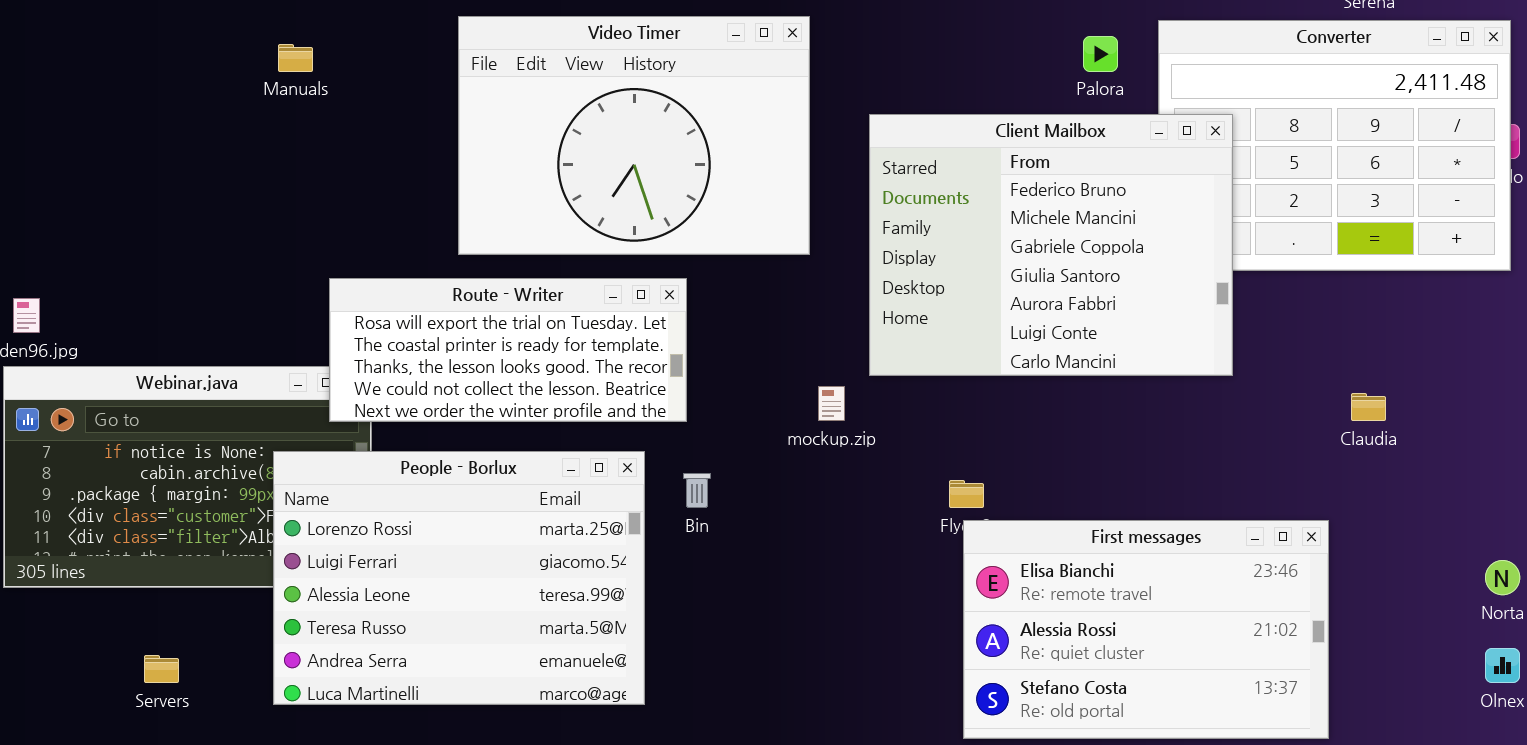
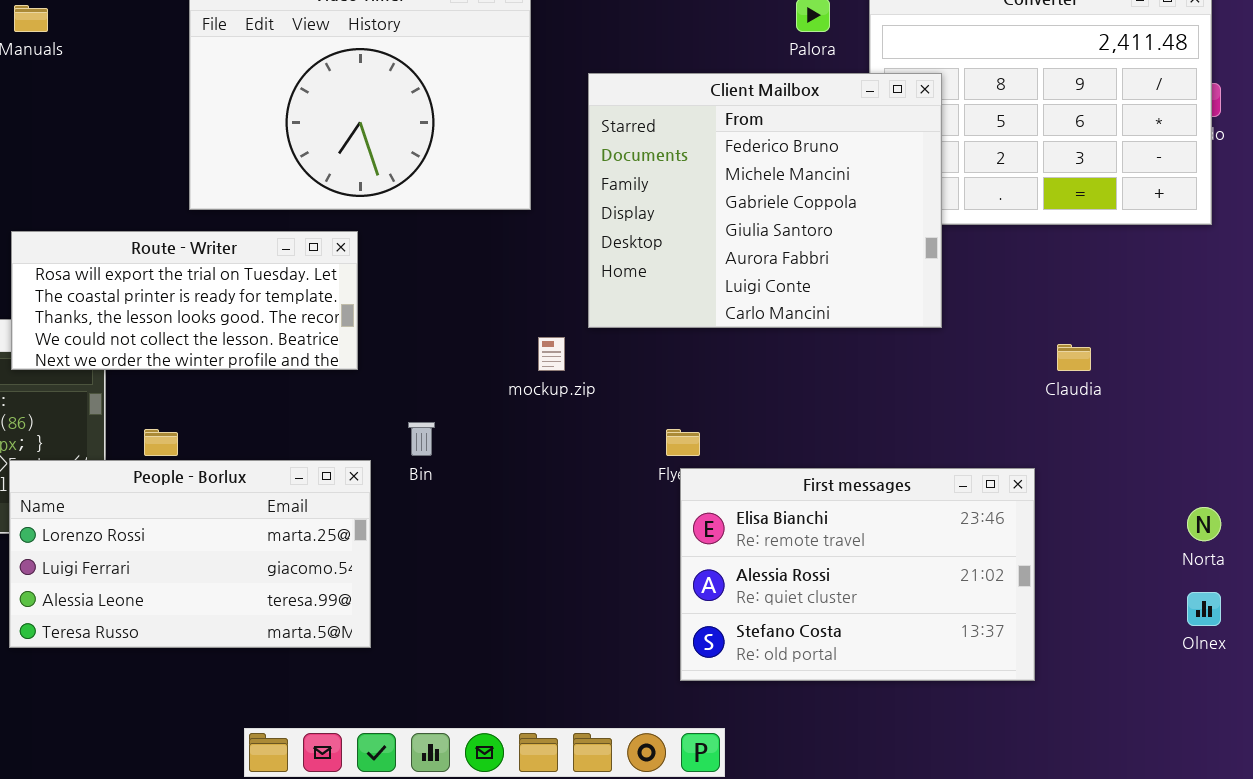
Route - Writer: [329,278,687,422] -> [11,231,358,370], moved
People - Borlux: [273,451,645,705] -> [9,460,371,648], resized

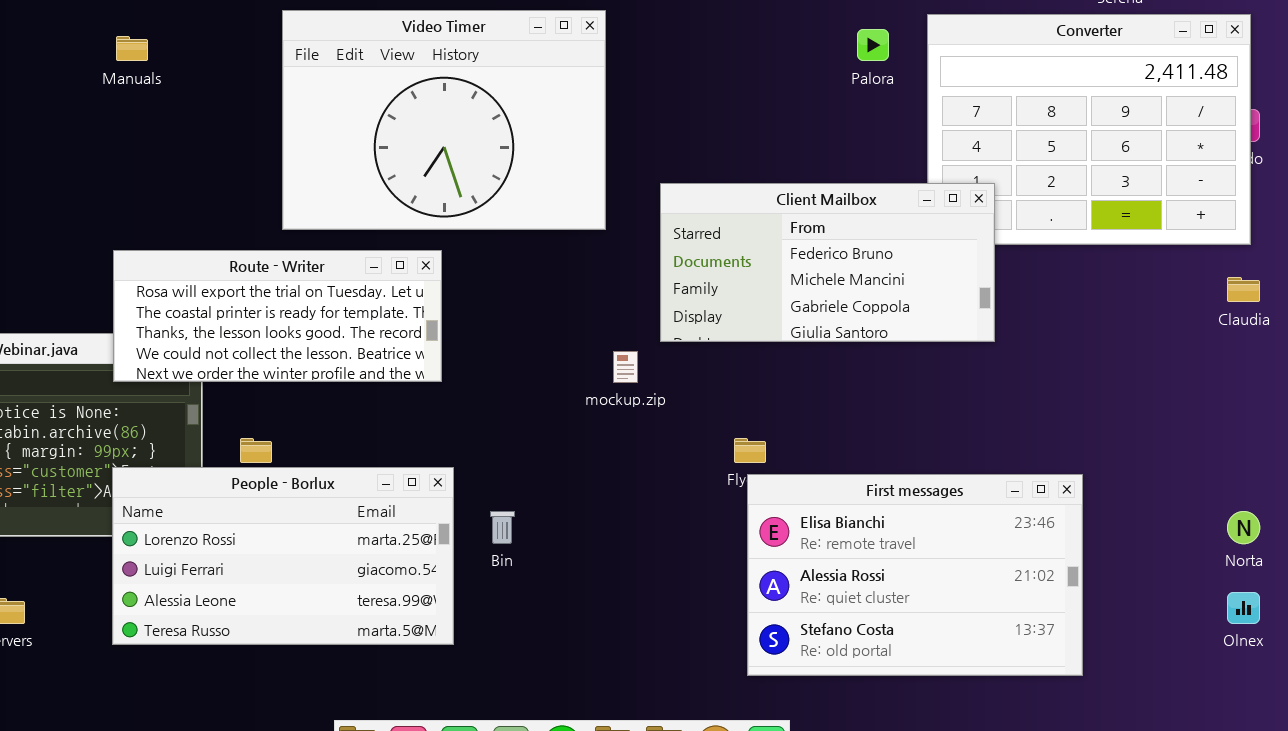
Client Mailbox: [588,73,942,328] -> [660,183,995,342], resized
Claudia: [1057,344,1091,371] -> [1227,277,1260,302], moved
Bin: [408,422,435,456] -> [490,511,515,544], moved

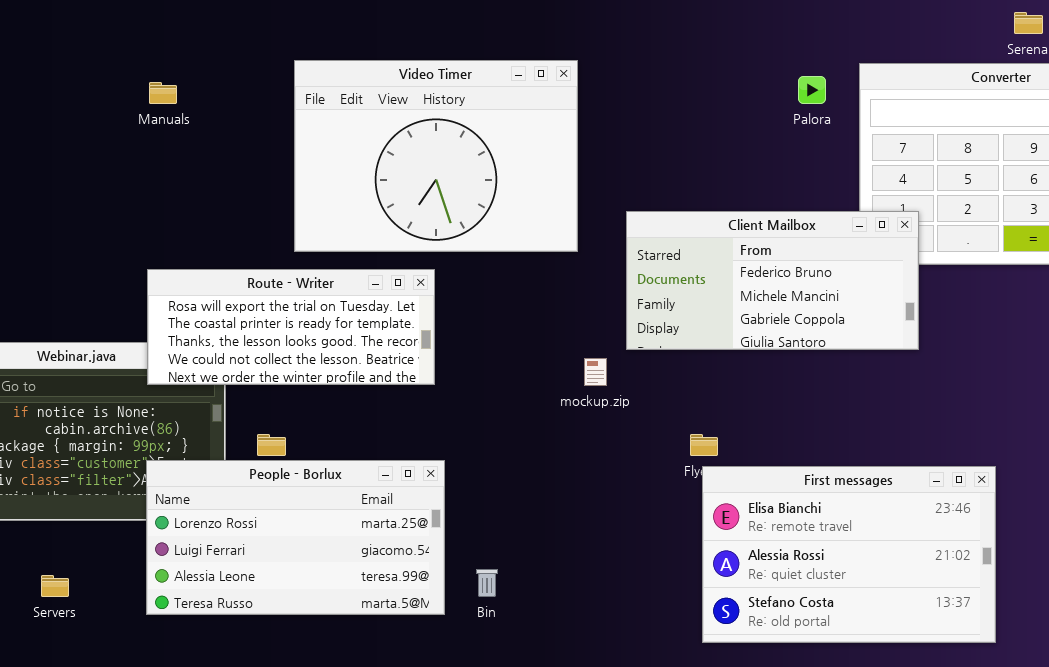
Bin: [490,511,515,544] -> [476,569,498,597], moved

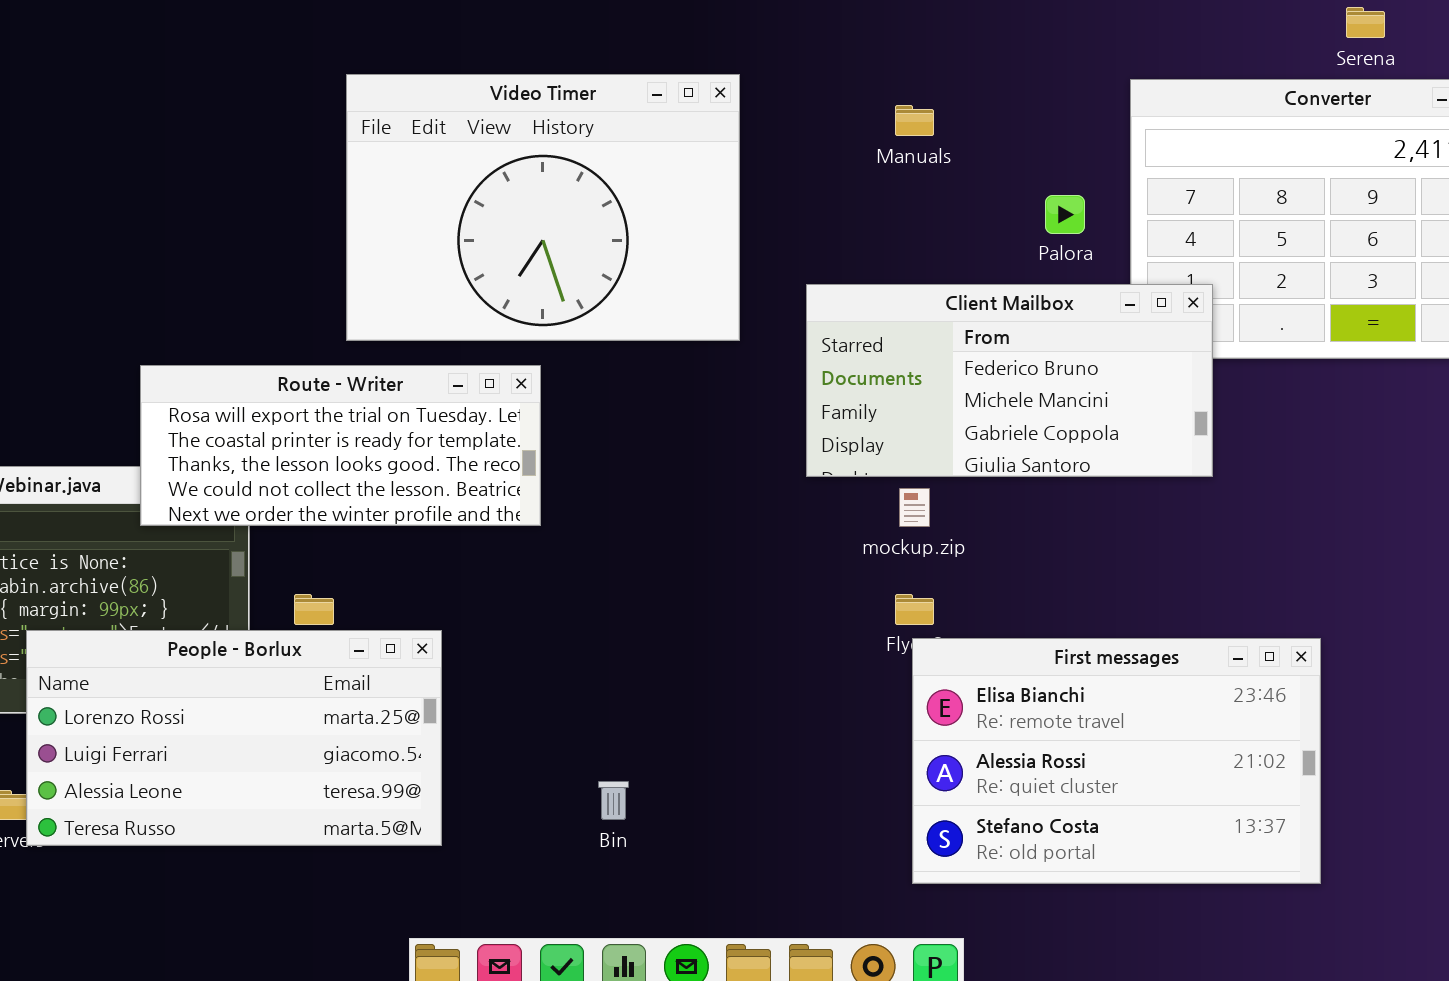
Palora: [798,76,826,104] -> [1045,195,1085,234], moved
Manuals: [149,82,177,104] -> [895,105,934,136], moved
mockup.zip: [584,358,607,386] -> [899,488,930,527], moved
People - Borlux: [146,460,445,615] -> [26,630,442,846], moved

